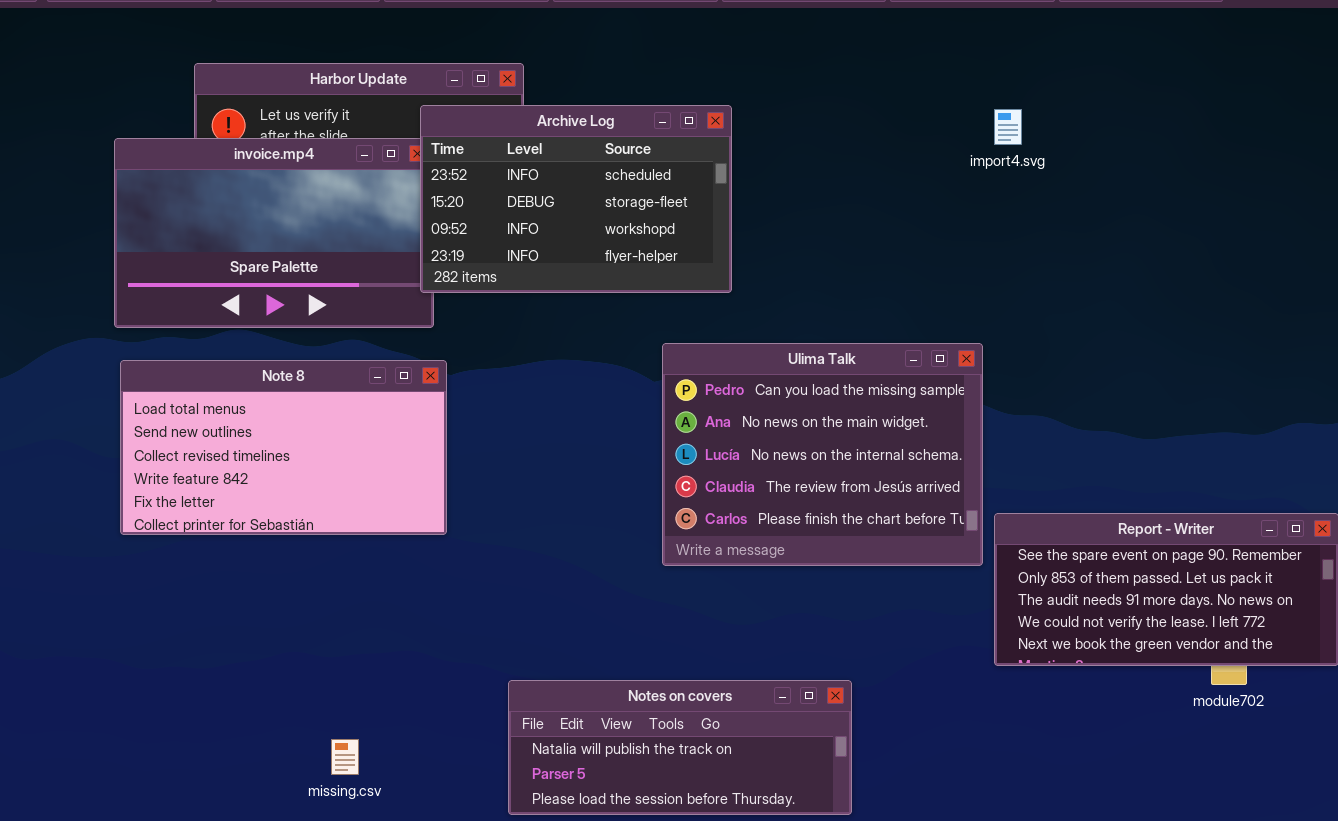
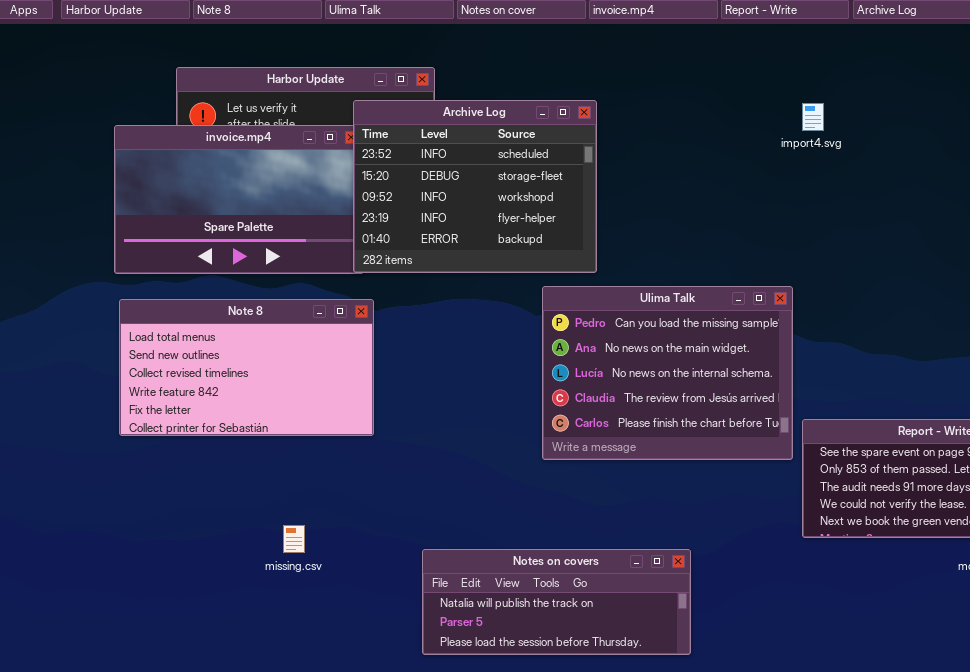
Archive Log: [420,105,732,293] -> [353,100,597,273], resized
missing.csv: [331,739,359,775] -> [283,525,305,553], moved

